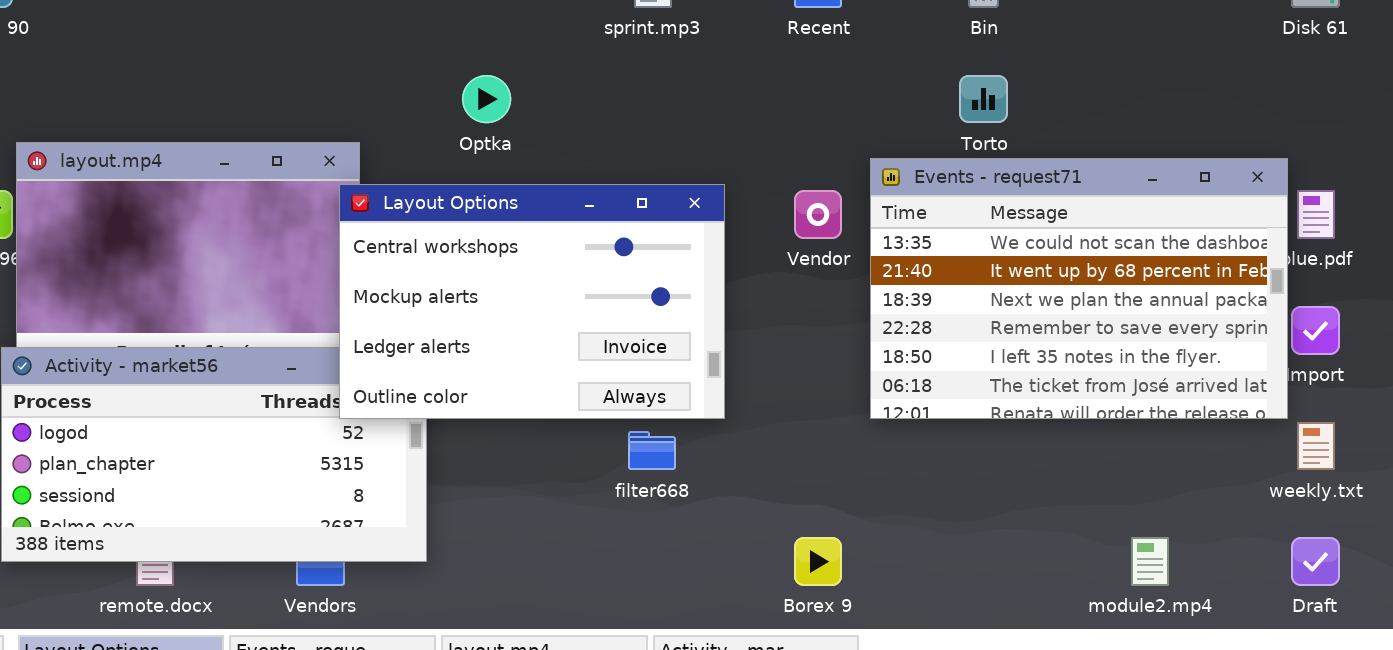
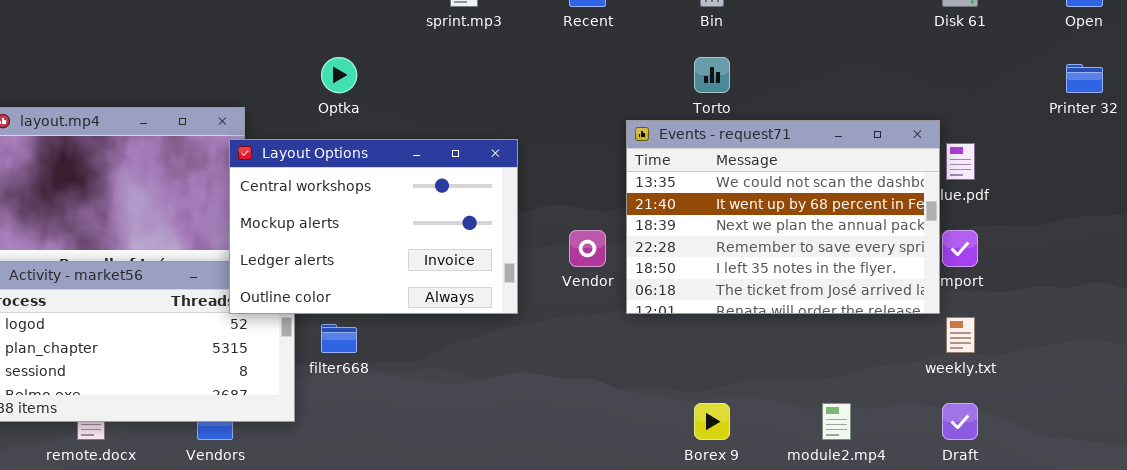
Vendor: [794,190,842,239] -> [569,230,606,267], moved
filter668: [628,431,676,470] -> [321,324,357,353], moved
Borex 9: [794,537,842,586] -> [694,403,730,440], moved

